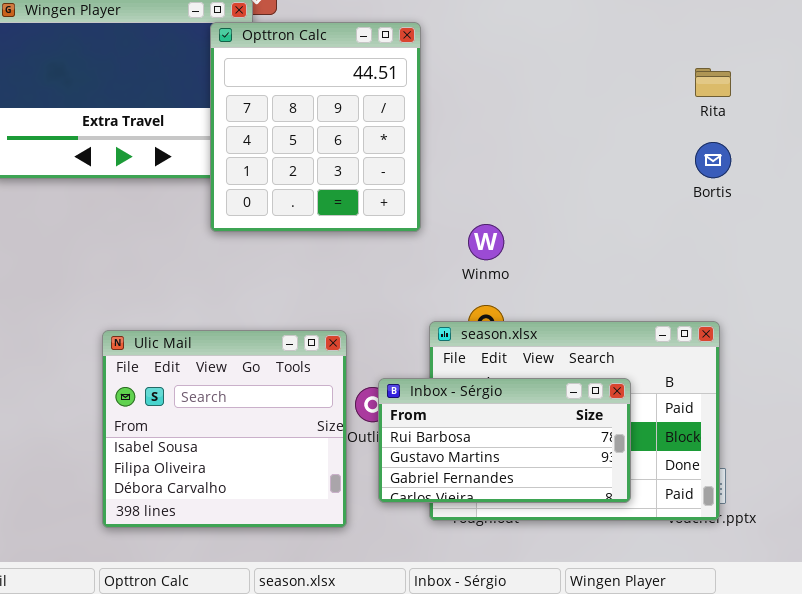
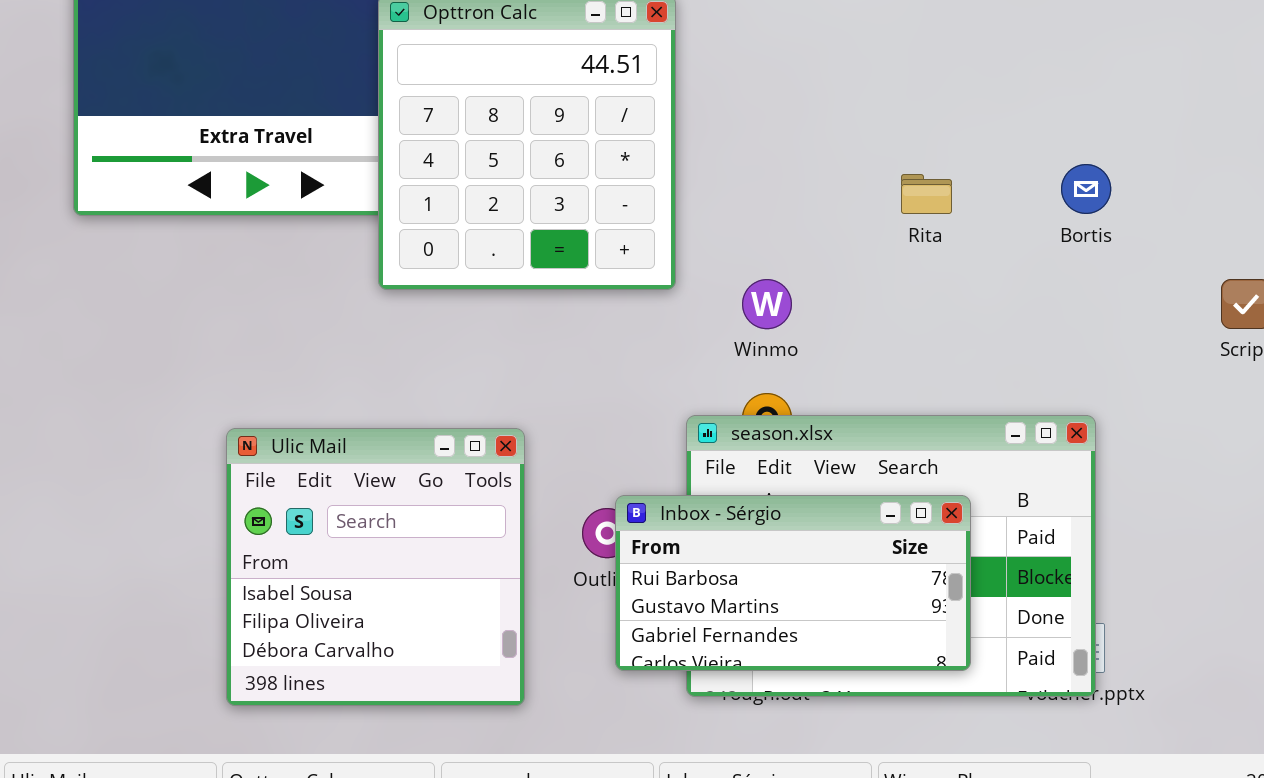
Rita: [695,68,731,97] -> [901,174,952,214], moved
Ulic Mail: [102,330,347,528] -> [226,428,525,706], resized

